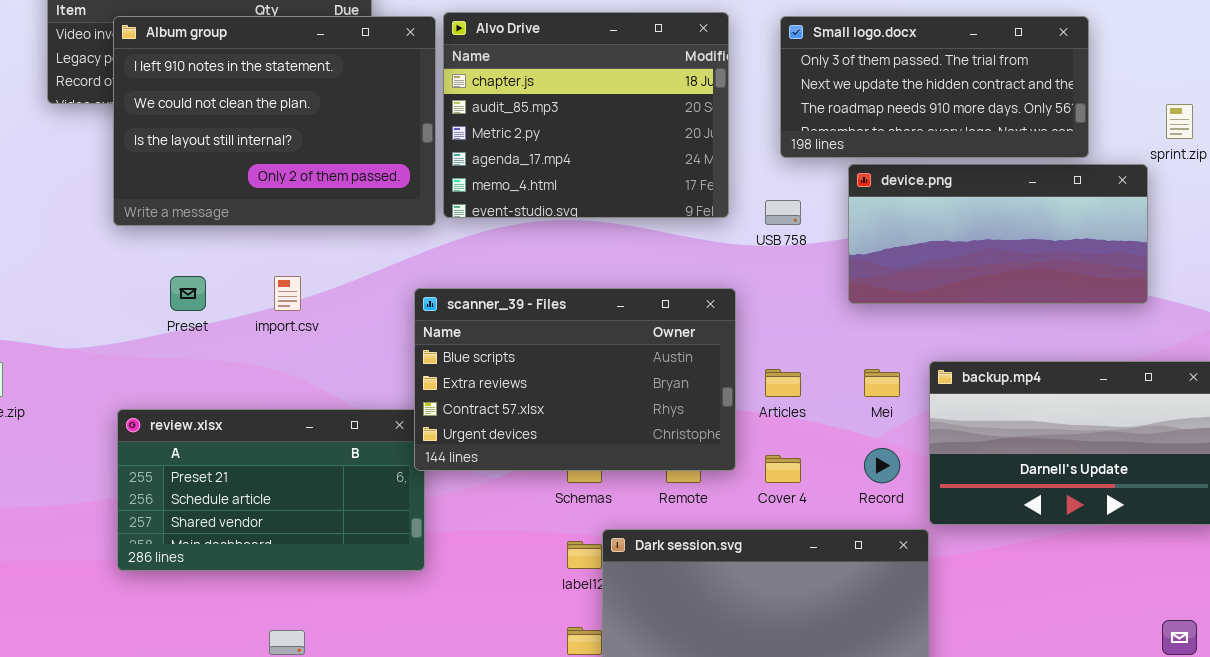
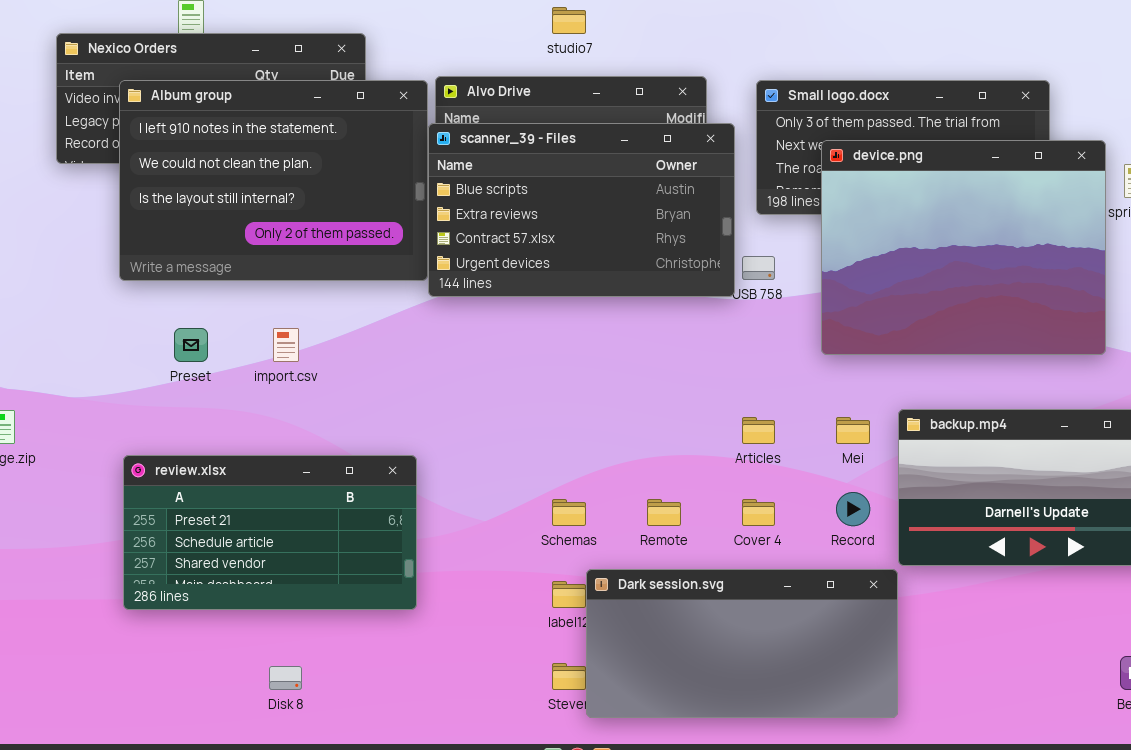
device.png: [848,164,1148,304] -> [821,140,1106,355], resized
scanner_39 - Files: [414,288,736,471] -> [428,123,735,297], moved

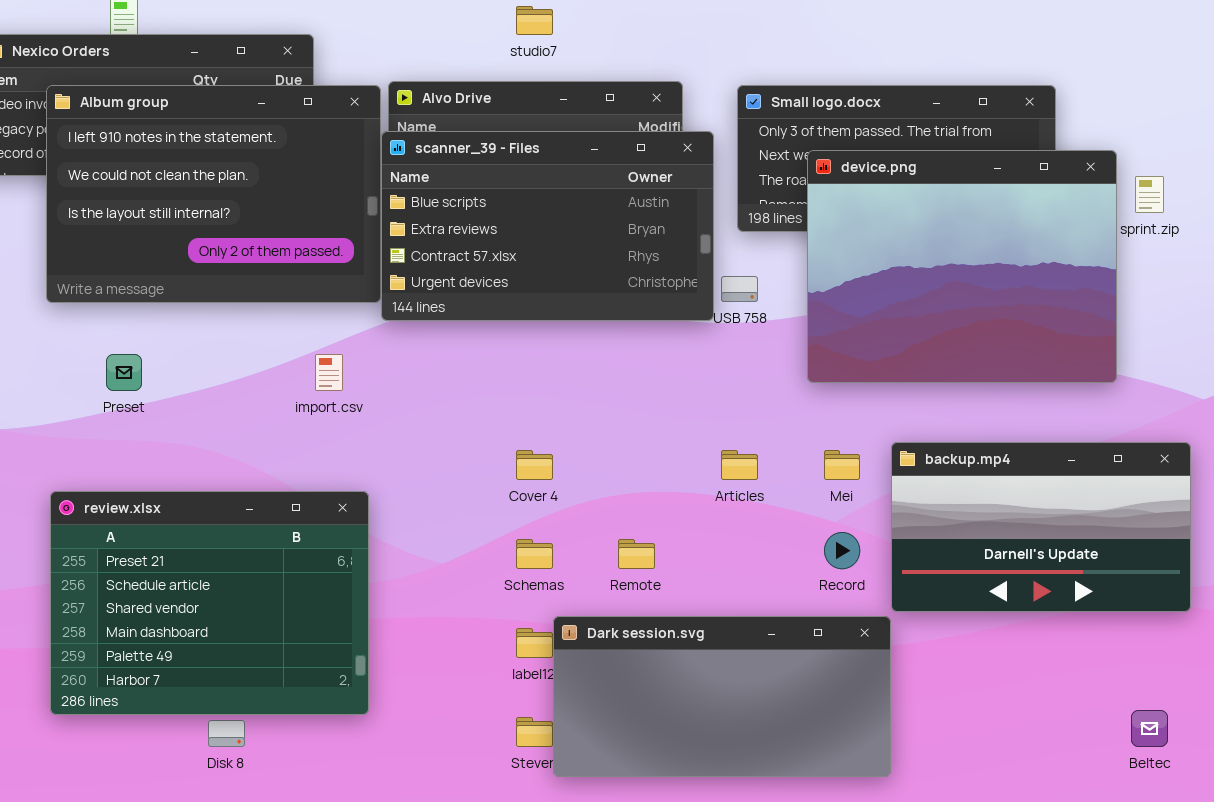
import.csv: [273,328,299,362] -> [315,354,343,391], moved
review.xlsx: [123,455,417,610] -> [50,491,369,715], resized
Cover 4: [742,499,775,526] -> [516,450,553,480], moved

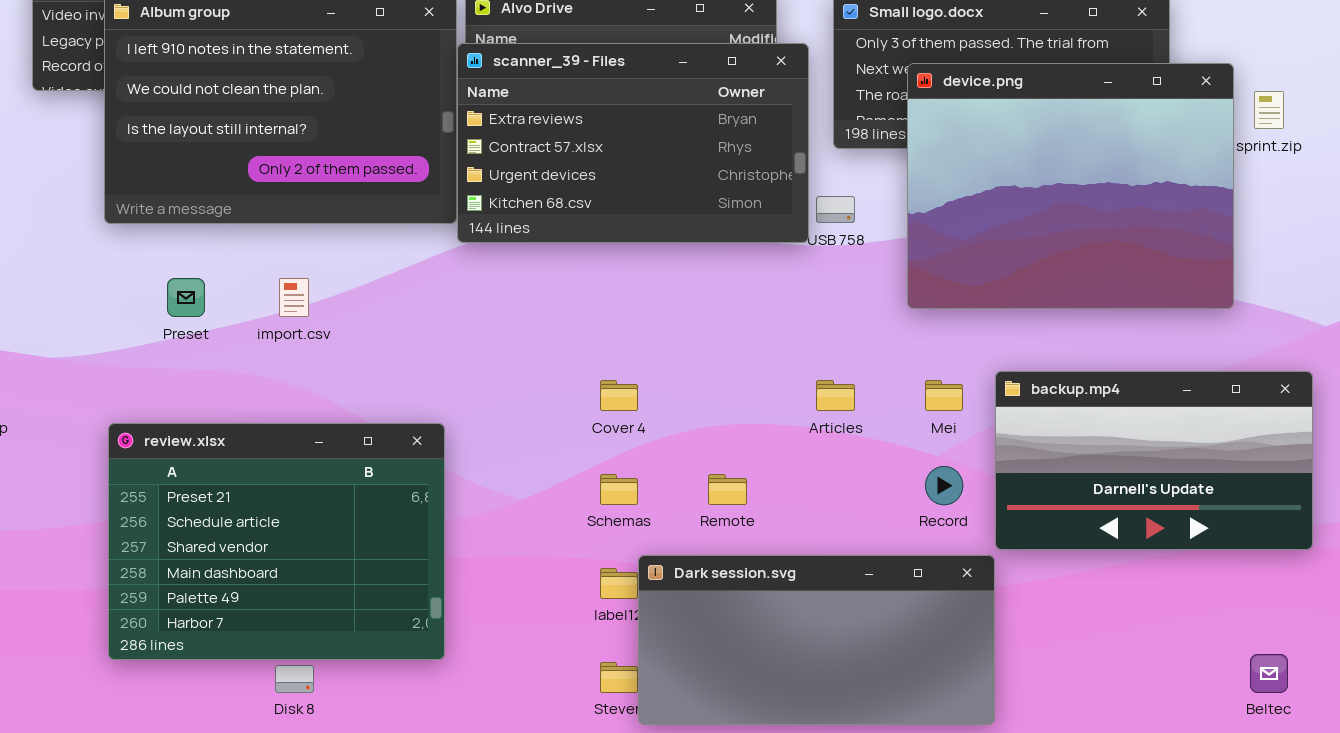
scanner_39 - Files: [381,131,714,321] -> [457,43,809,243], scrolled down 1 row
import.csv: [315,354,343,391] -> [279,278,309,317], moved

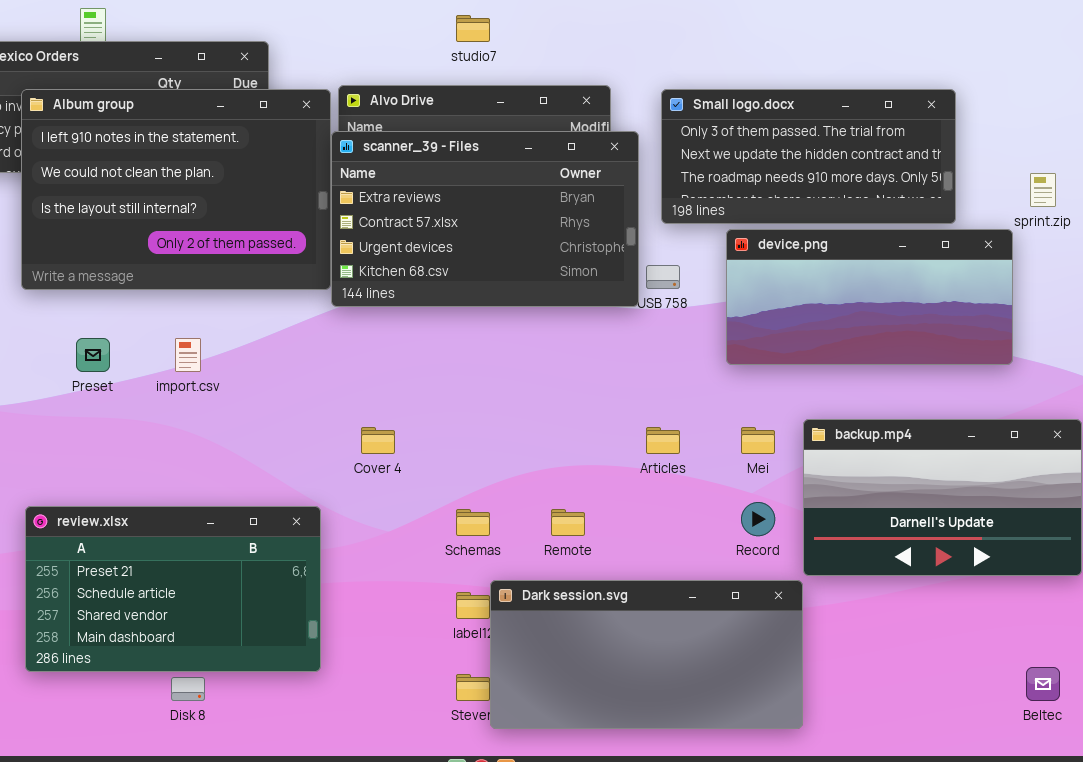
device.png: [907,63,1234,309] -> [726,229,1013,365], resized
Cover 4: [600,380,638,411] -> [361,427,395,454], moved
review.xlsx: [108,423,445,660] -> [25,506,321,672], resized

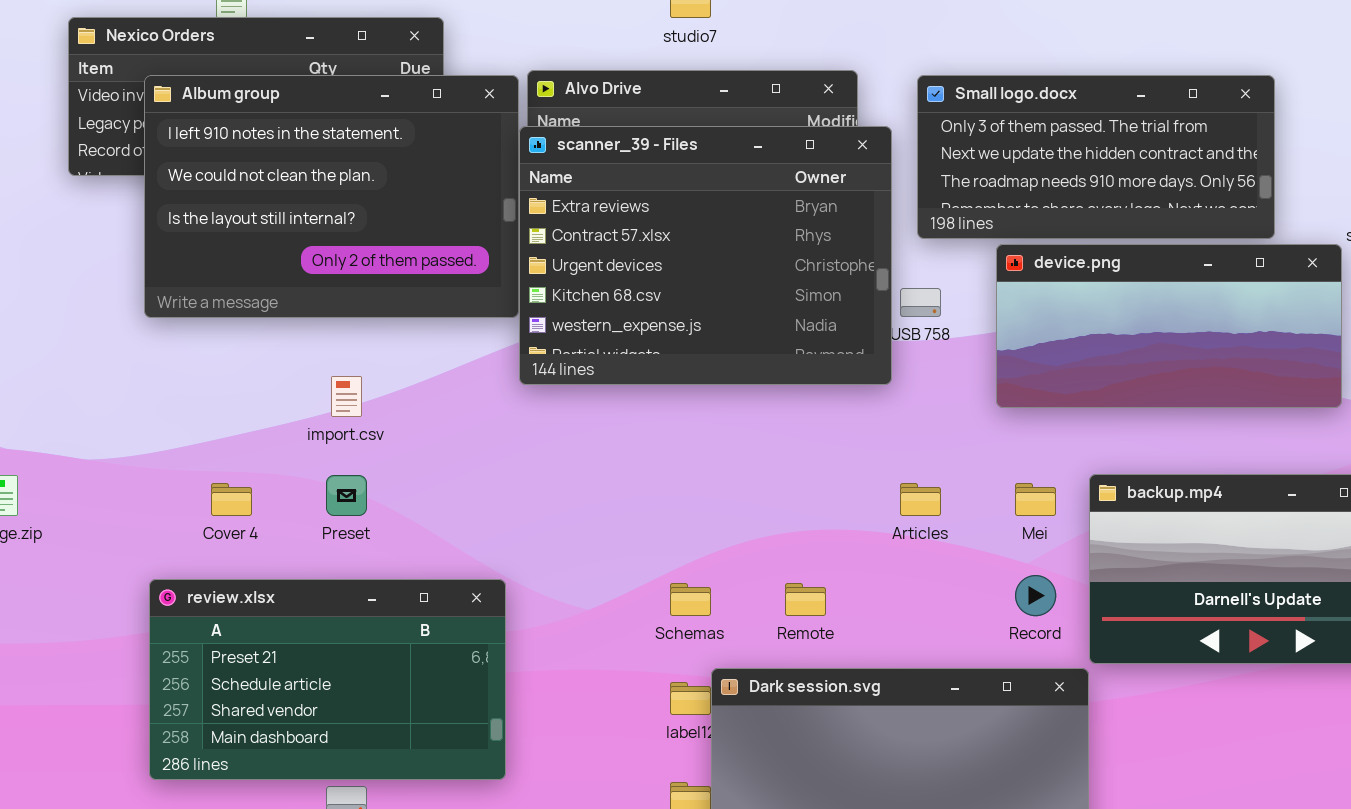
scanner_39 - Files: [331,131,639,307] -> [519,126,892,385], resized
Preset: [76,338,110,372] -> [326,475,367,516], moved
Cover 4: [361,427,395,454] -> [211,483,252,516], moved

